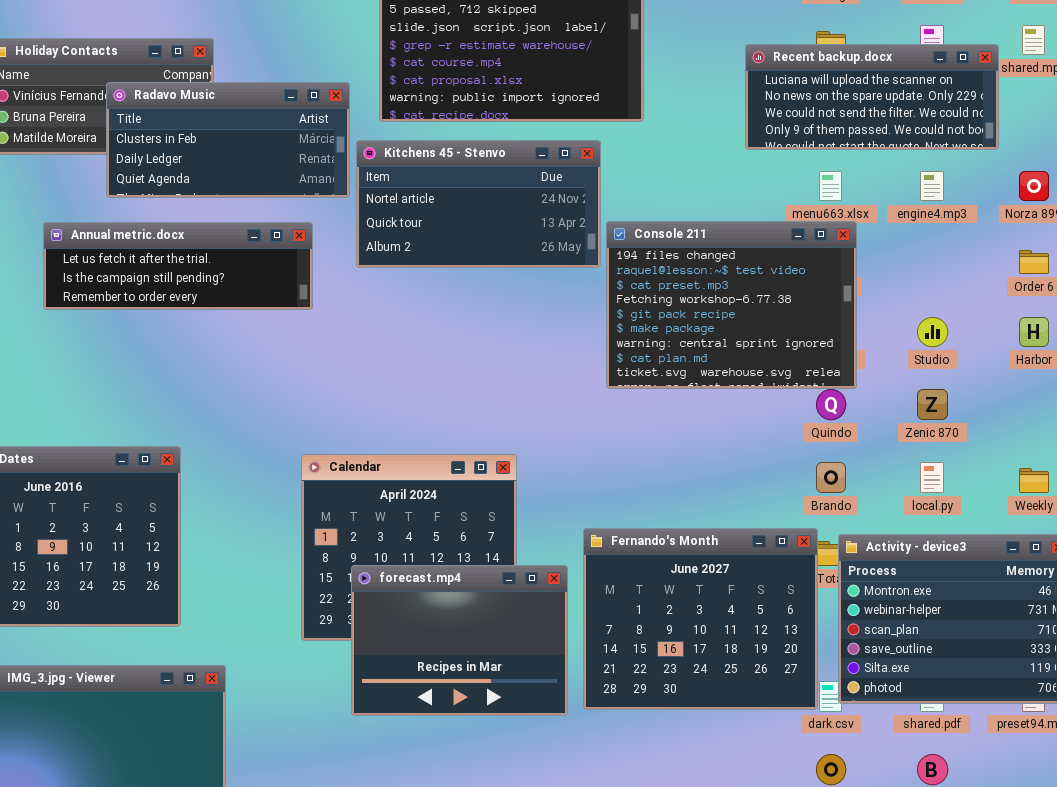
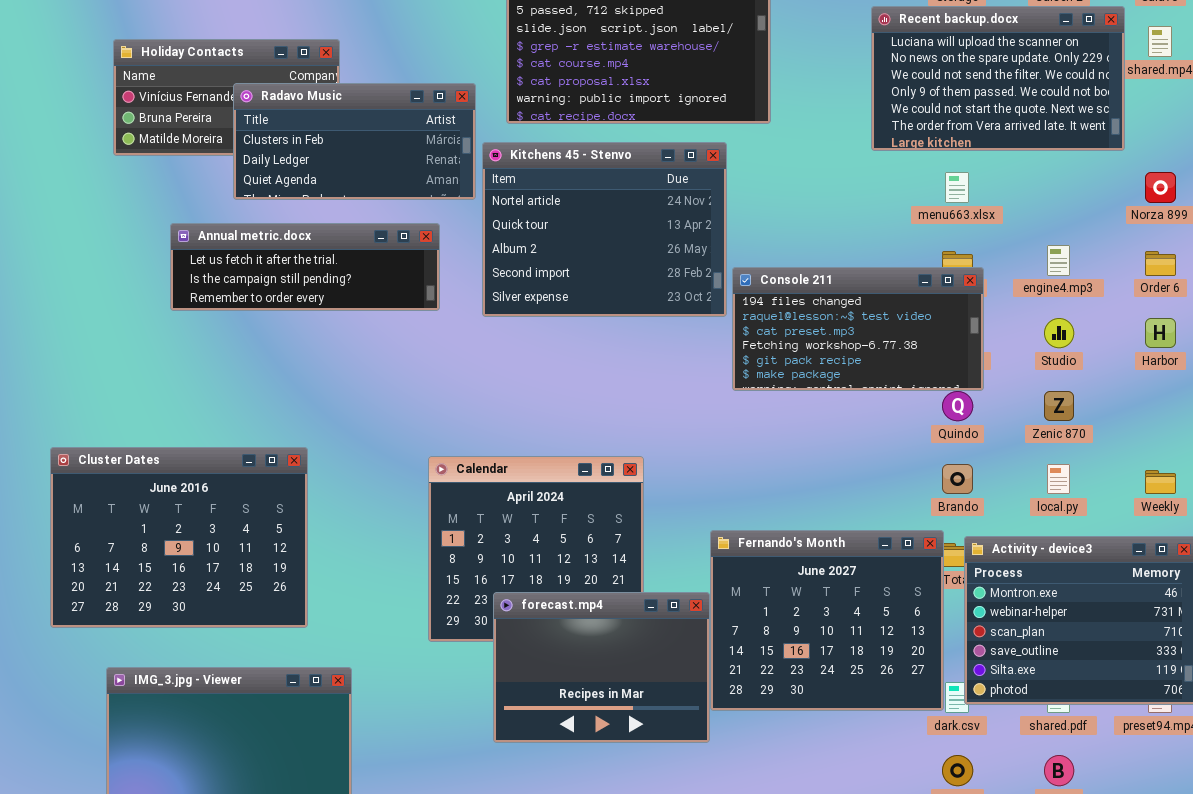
Recent backup.docx: [745,44,999,150] -> [871,6,1125,151], resized
Kitchens 45 - Stenvo: [356,140,601,268] -> [482,142,727,317], resized
engine4.mp3: [920,171,944,201] -> [1047,245,1070,276], moved
Console 211: [606,221,857,389] -> [732,267,984,391], resized
forecast.mp4: [351,565,568,716] -> [493,592,710,743], moved

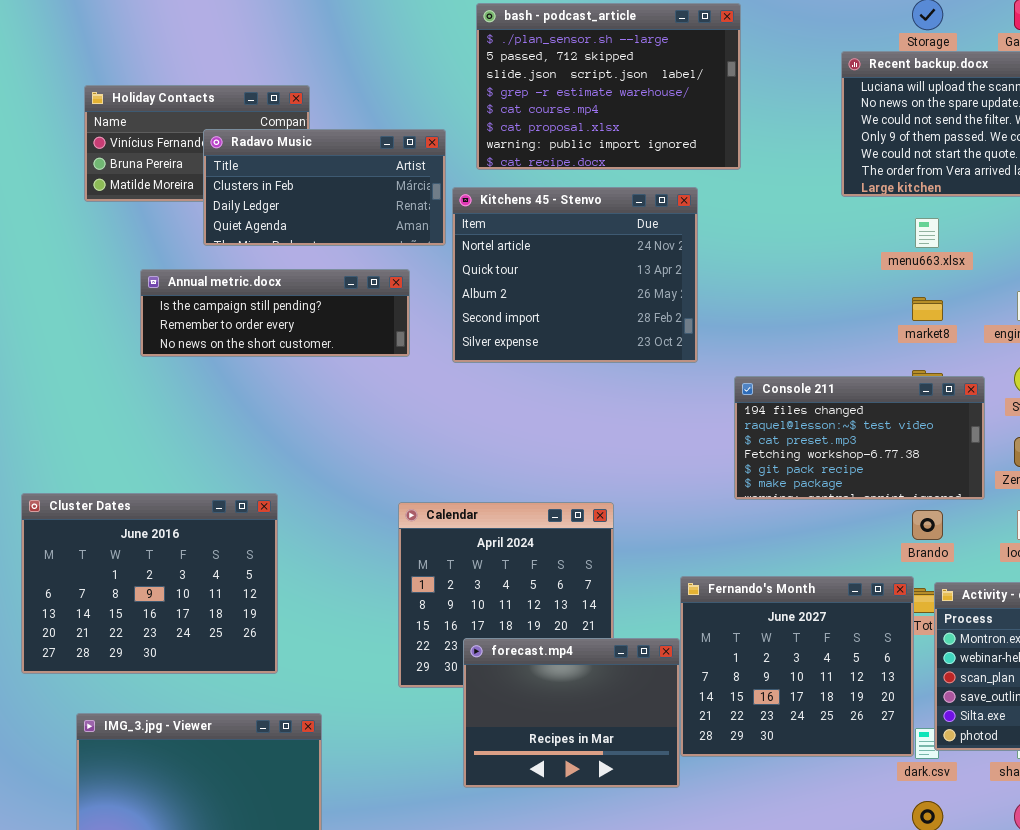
Annual metric.docx: [170,223,440,311] -> [140,269,410,357], scrolled down 1 row
Console 211: [732,267,984,391] -> [734,376,985,500], moved

